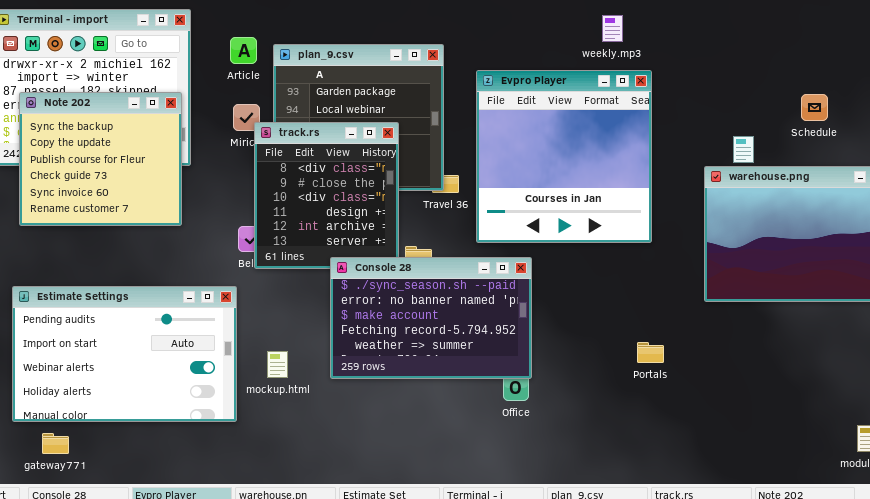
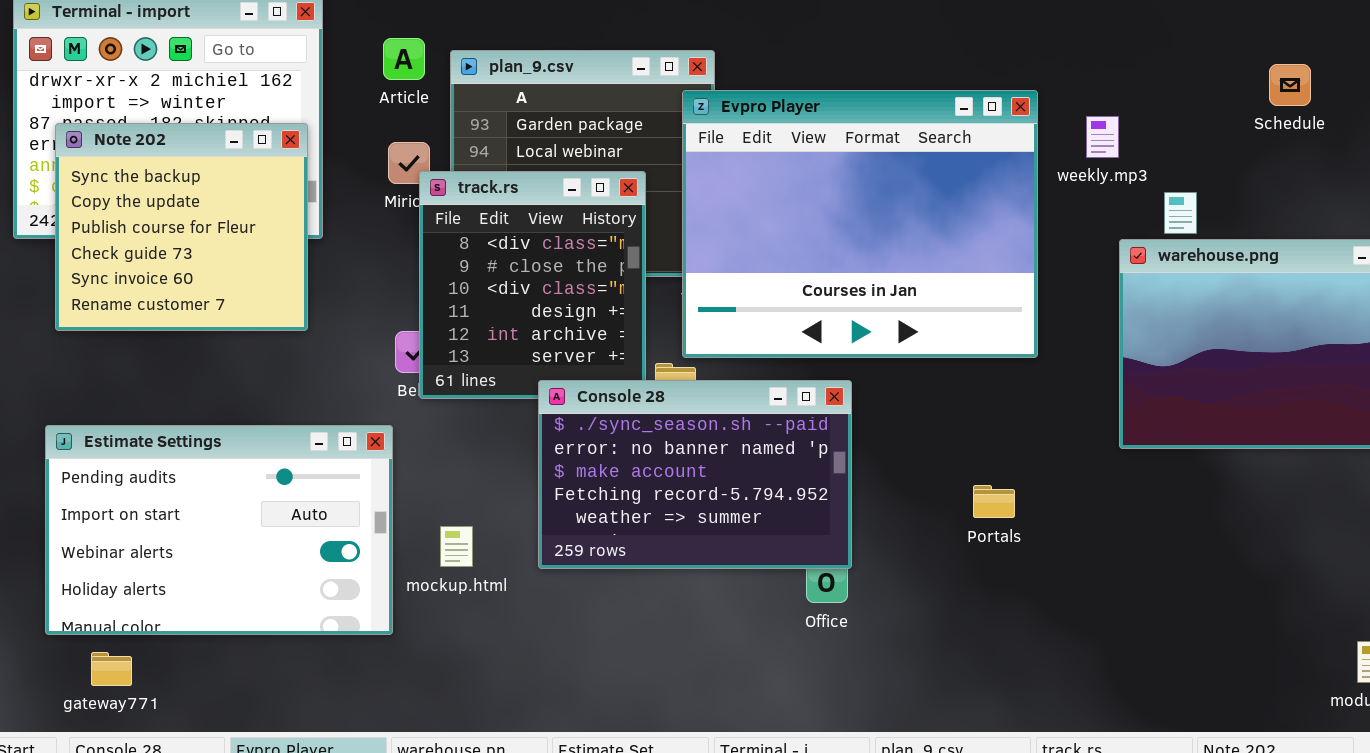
weekly.mp3: [602,15,623,42] -> [1086,116,1119,158], moved
Evpro Player: [476,70,652,243] -> [682,90,1038,358], resized
Schedule: [801,94,828,121] -> [1269,64,1311,106], moved
Portals: [637,342,664,363] -> [973,485,1015,518], moved

